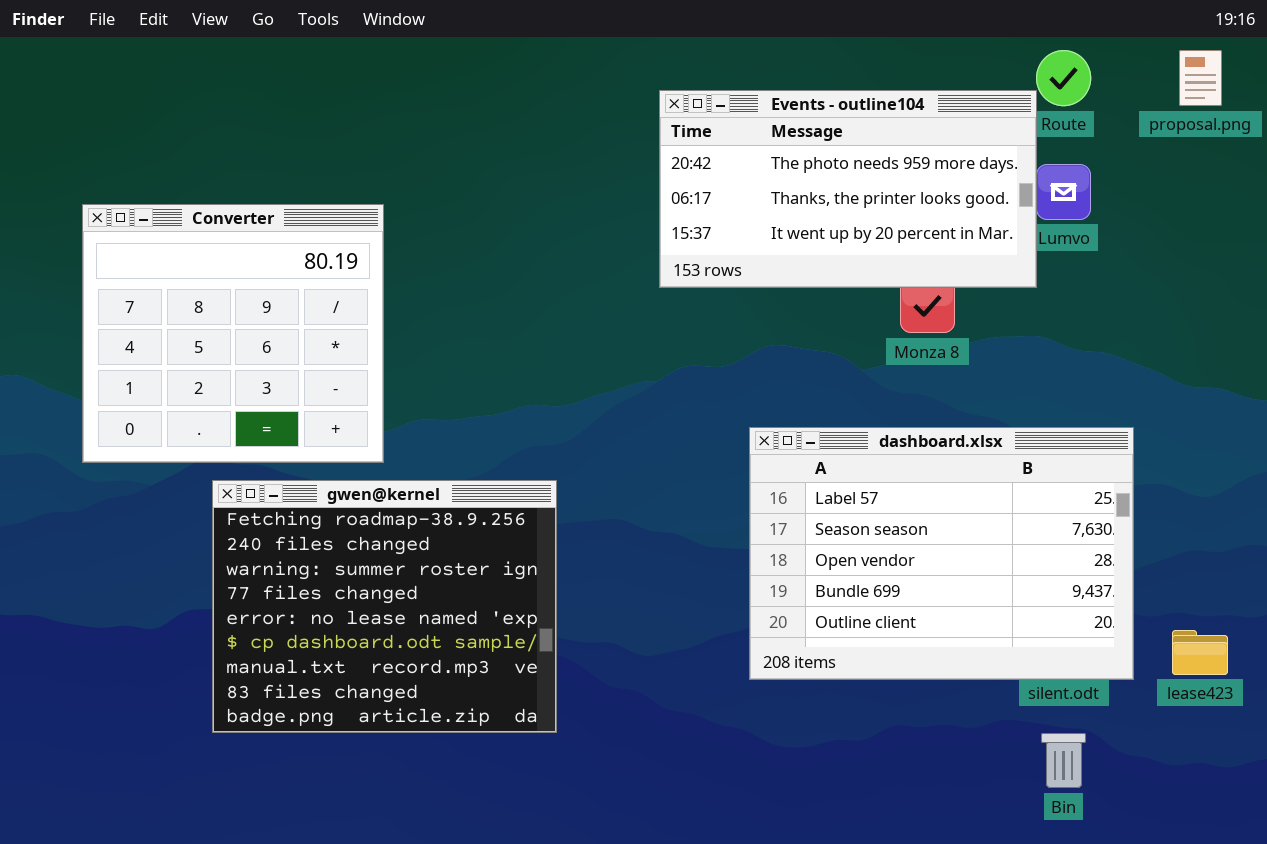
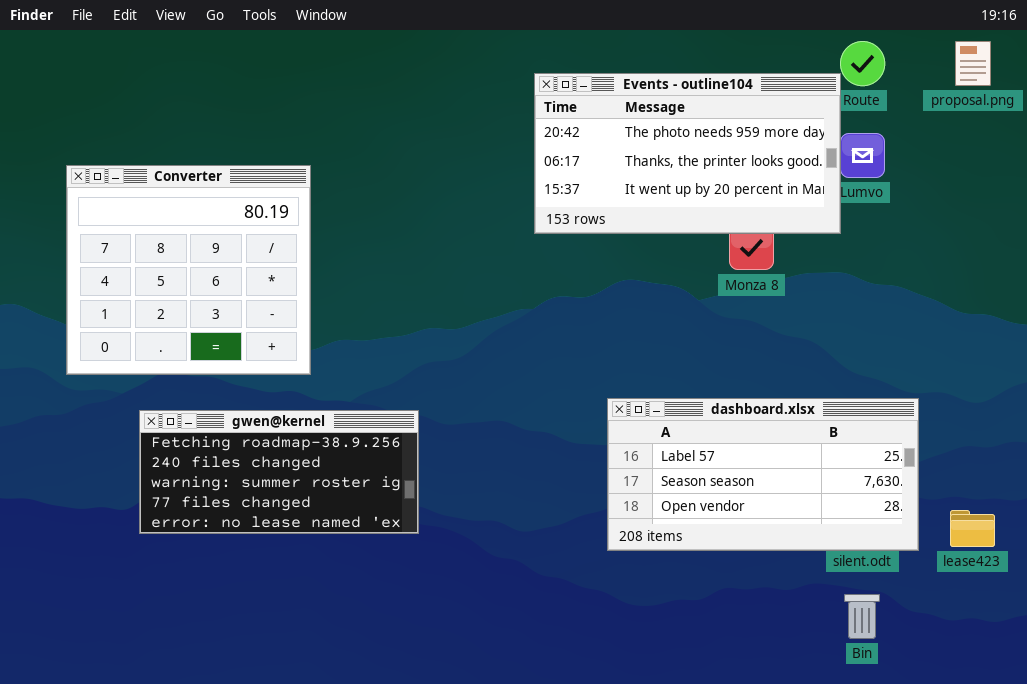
dashboard.xlsx: [749,427,1134,680] -> [607,398,919,551], resized
gwen@kernel: [212,480,557,733] -> [139,410,419,534], moved, resized

